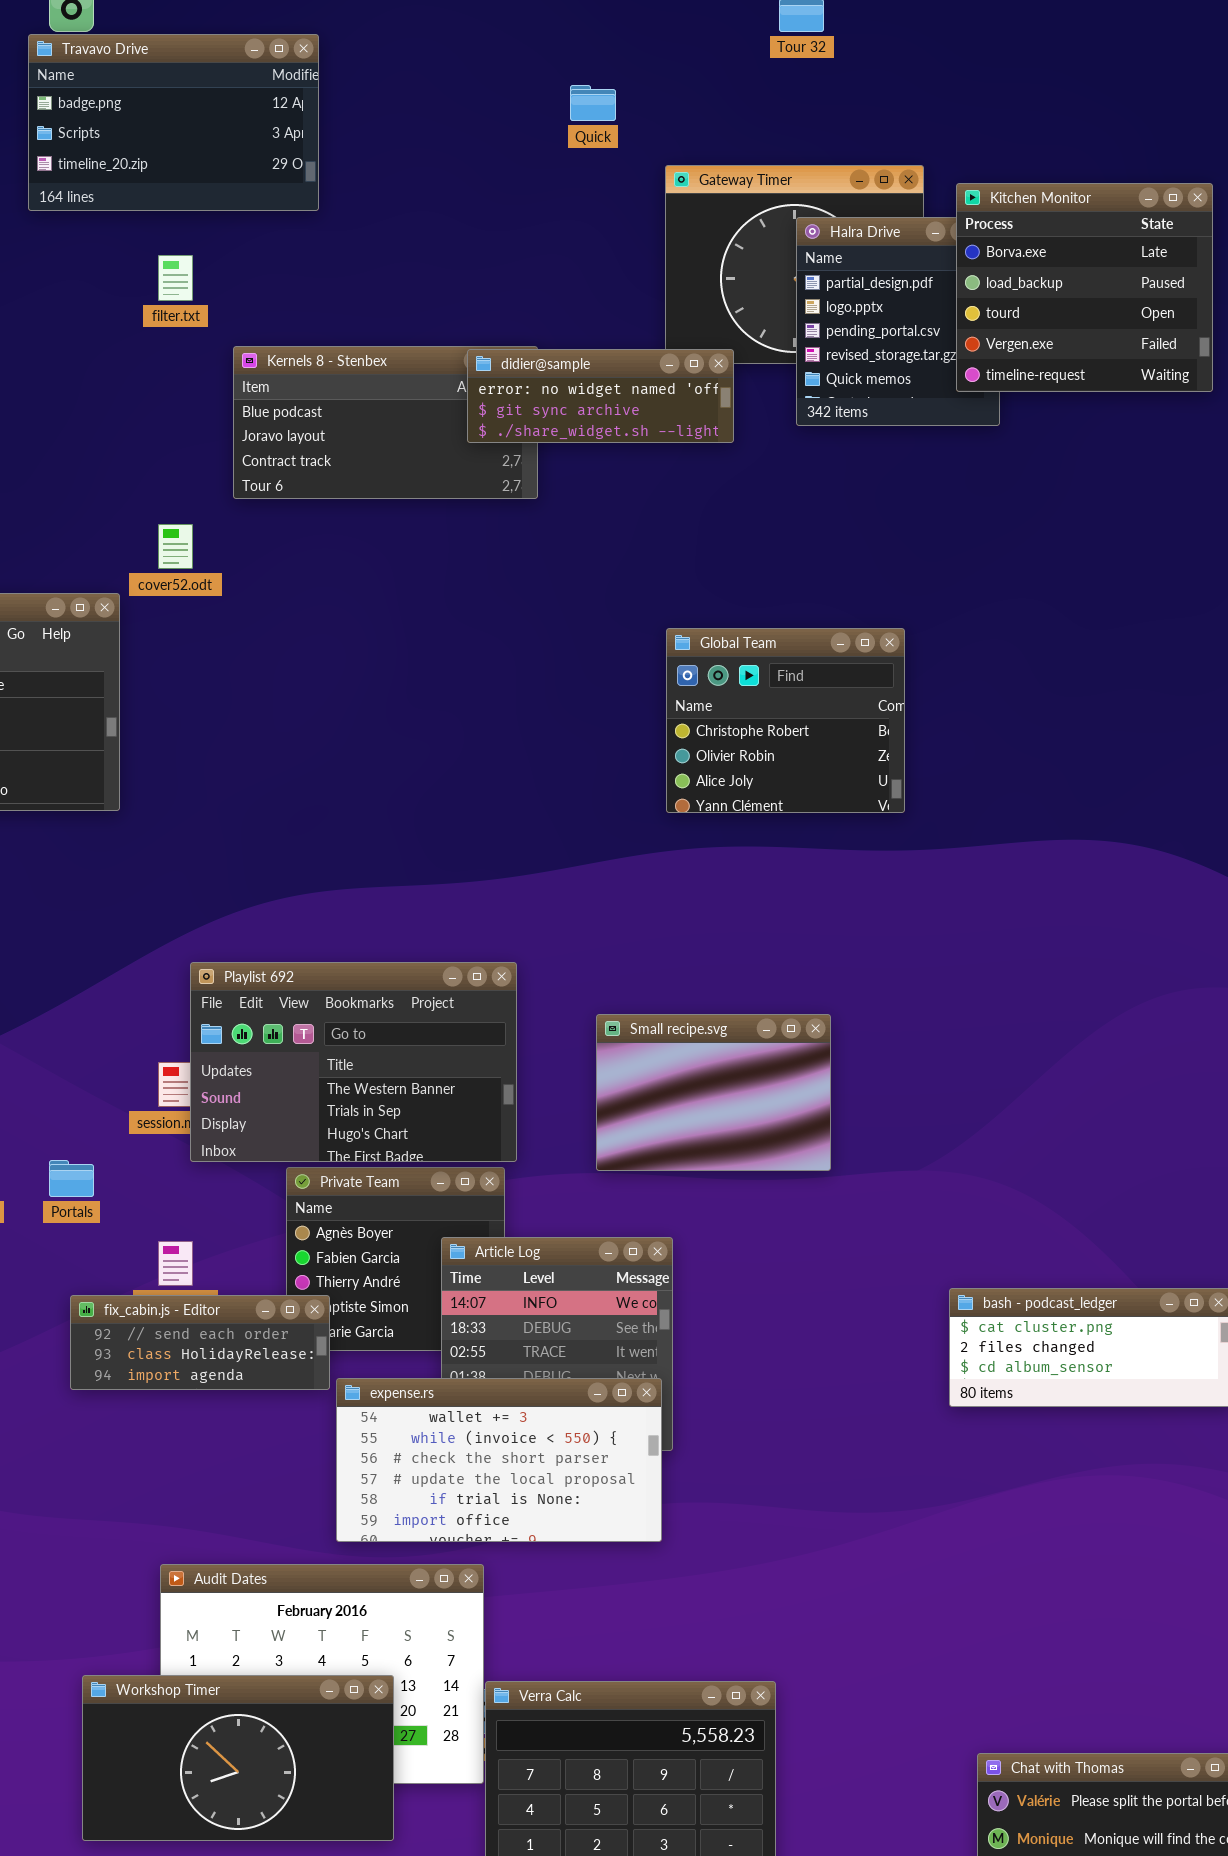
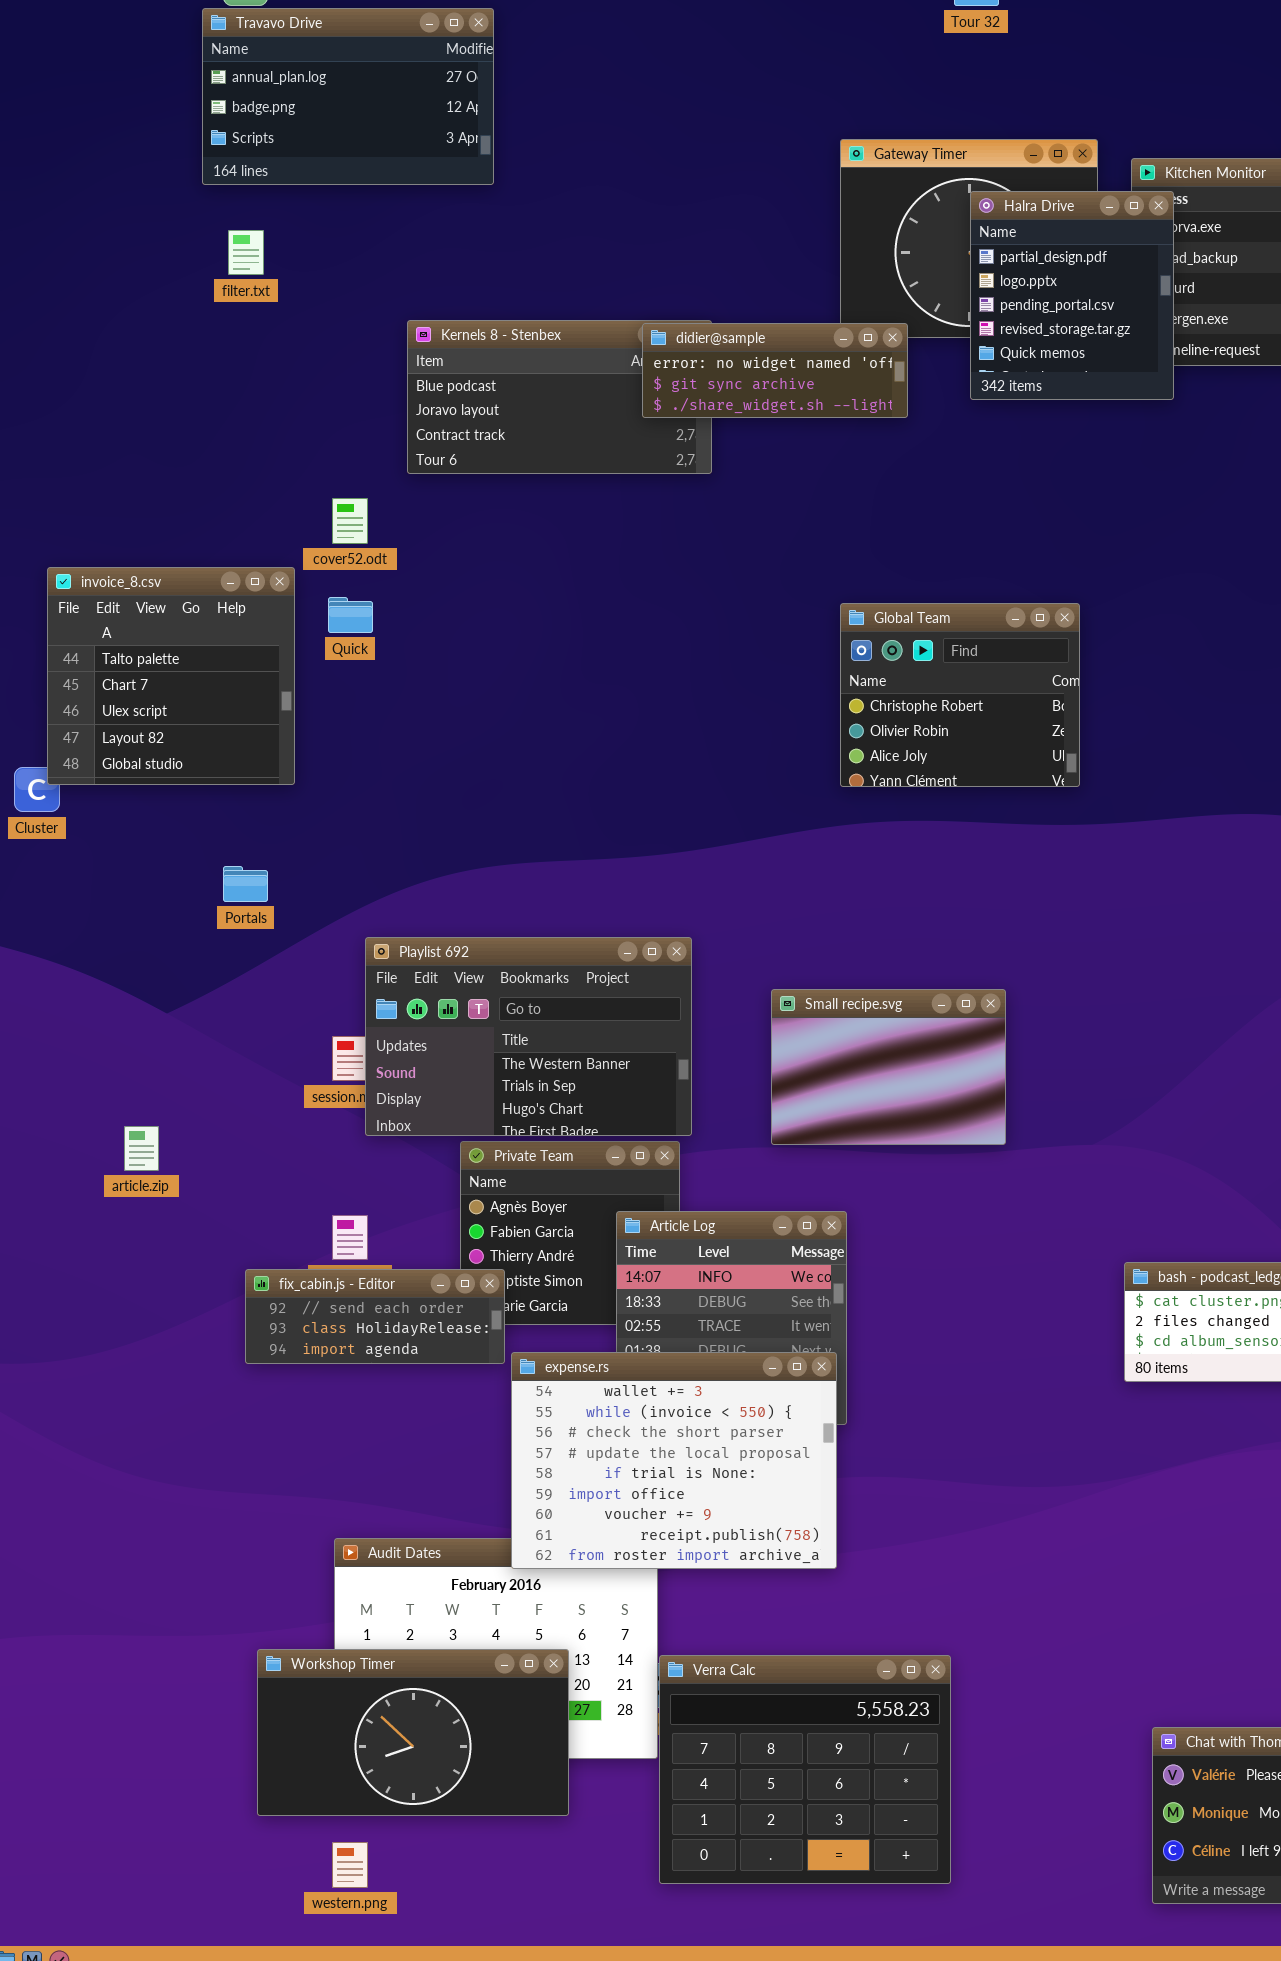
Travavo Drive: [28,34,319,211] -> [202,8,494,185], scrolled up 1 row
Quick: [570,85,616,121] -> [328,597,373,633], moved
Halra Drive: [796,217,1000,426] -> [970,191,1174,400], raised
filter.txt: [158,255,193,301] -> [228,230,264,275], moved
Portals: [49,1160,94,1197] -> [223,866,268,902], moved
expense.rs: [336,1378,662,1542] -> [511,1352,837,1569], resized

